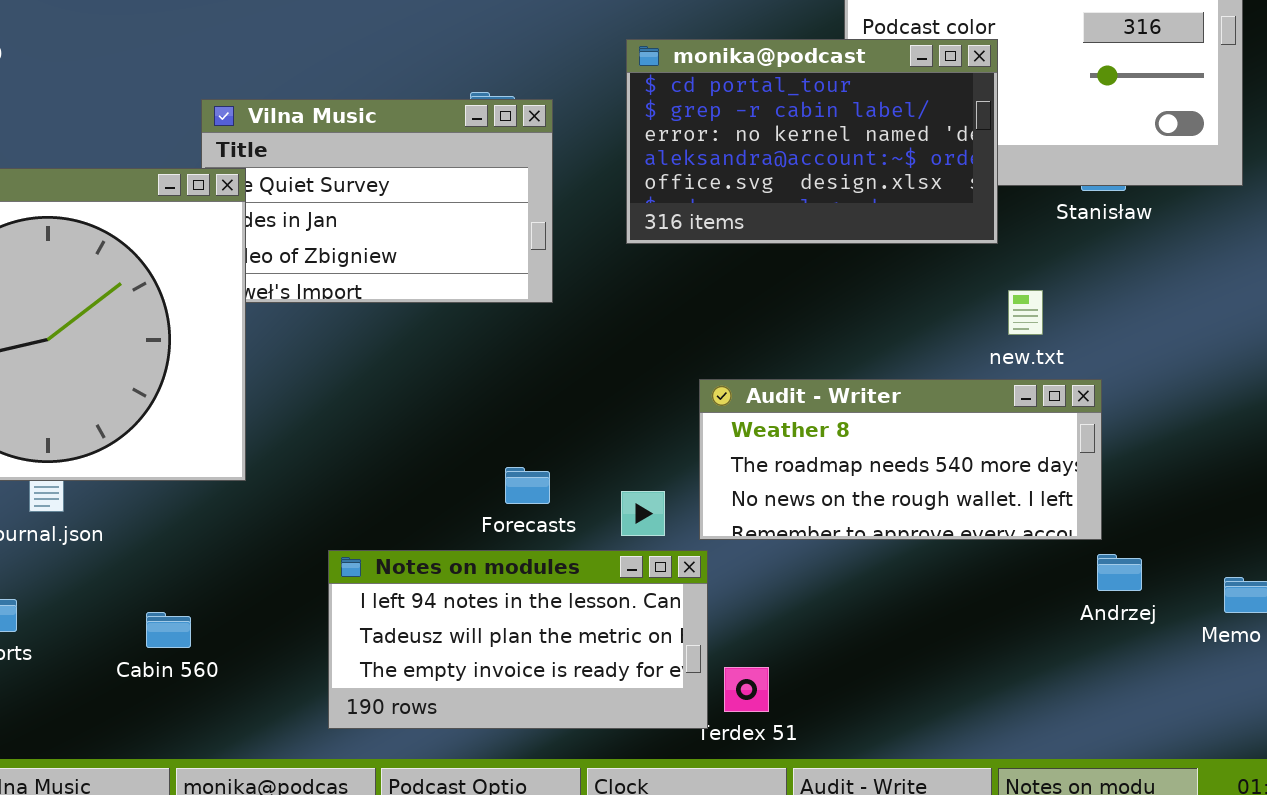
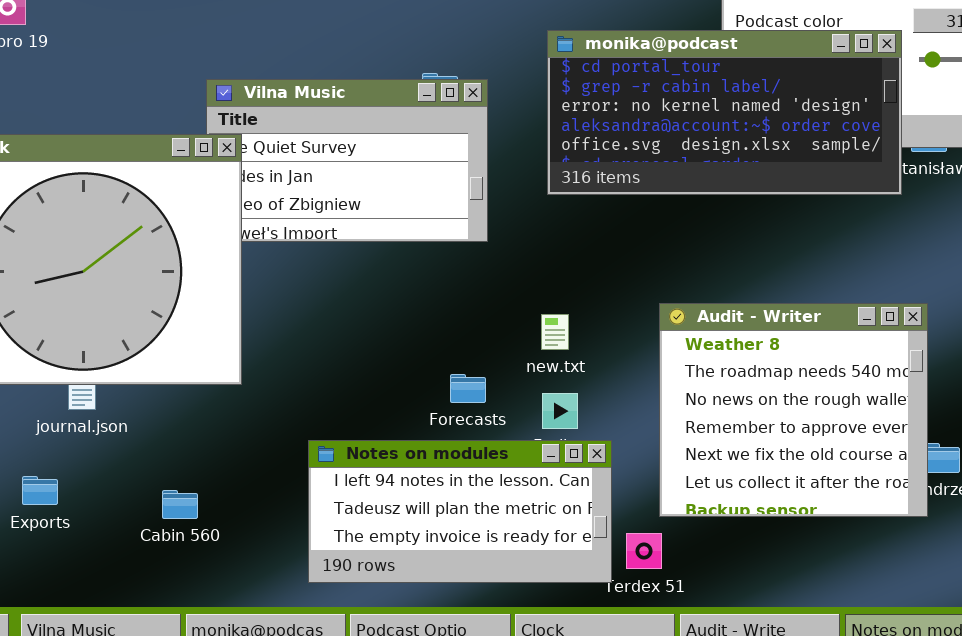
monika@podcast: [626,39,998,244] -> [547,30,902,195], resized
new.txt: [1008,290,1043,335] -> [541,314,569,350], moved
Audit - Writer: [699,379,1102,540] -> [659,303,928,517], resized

